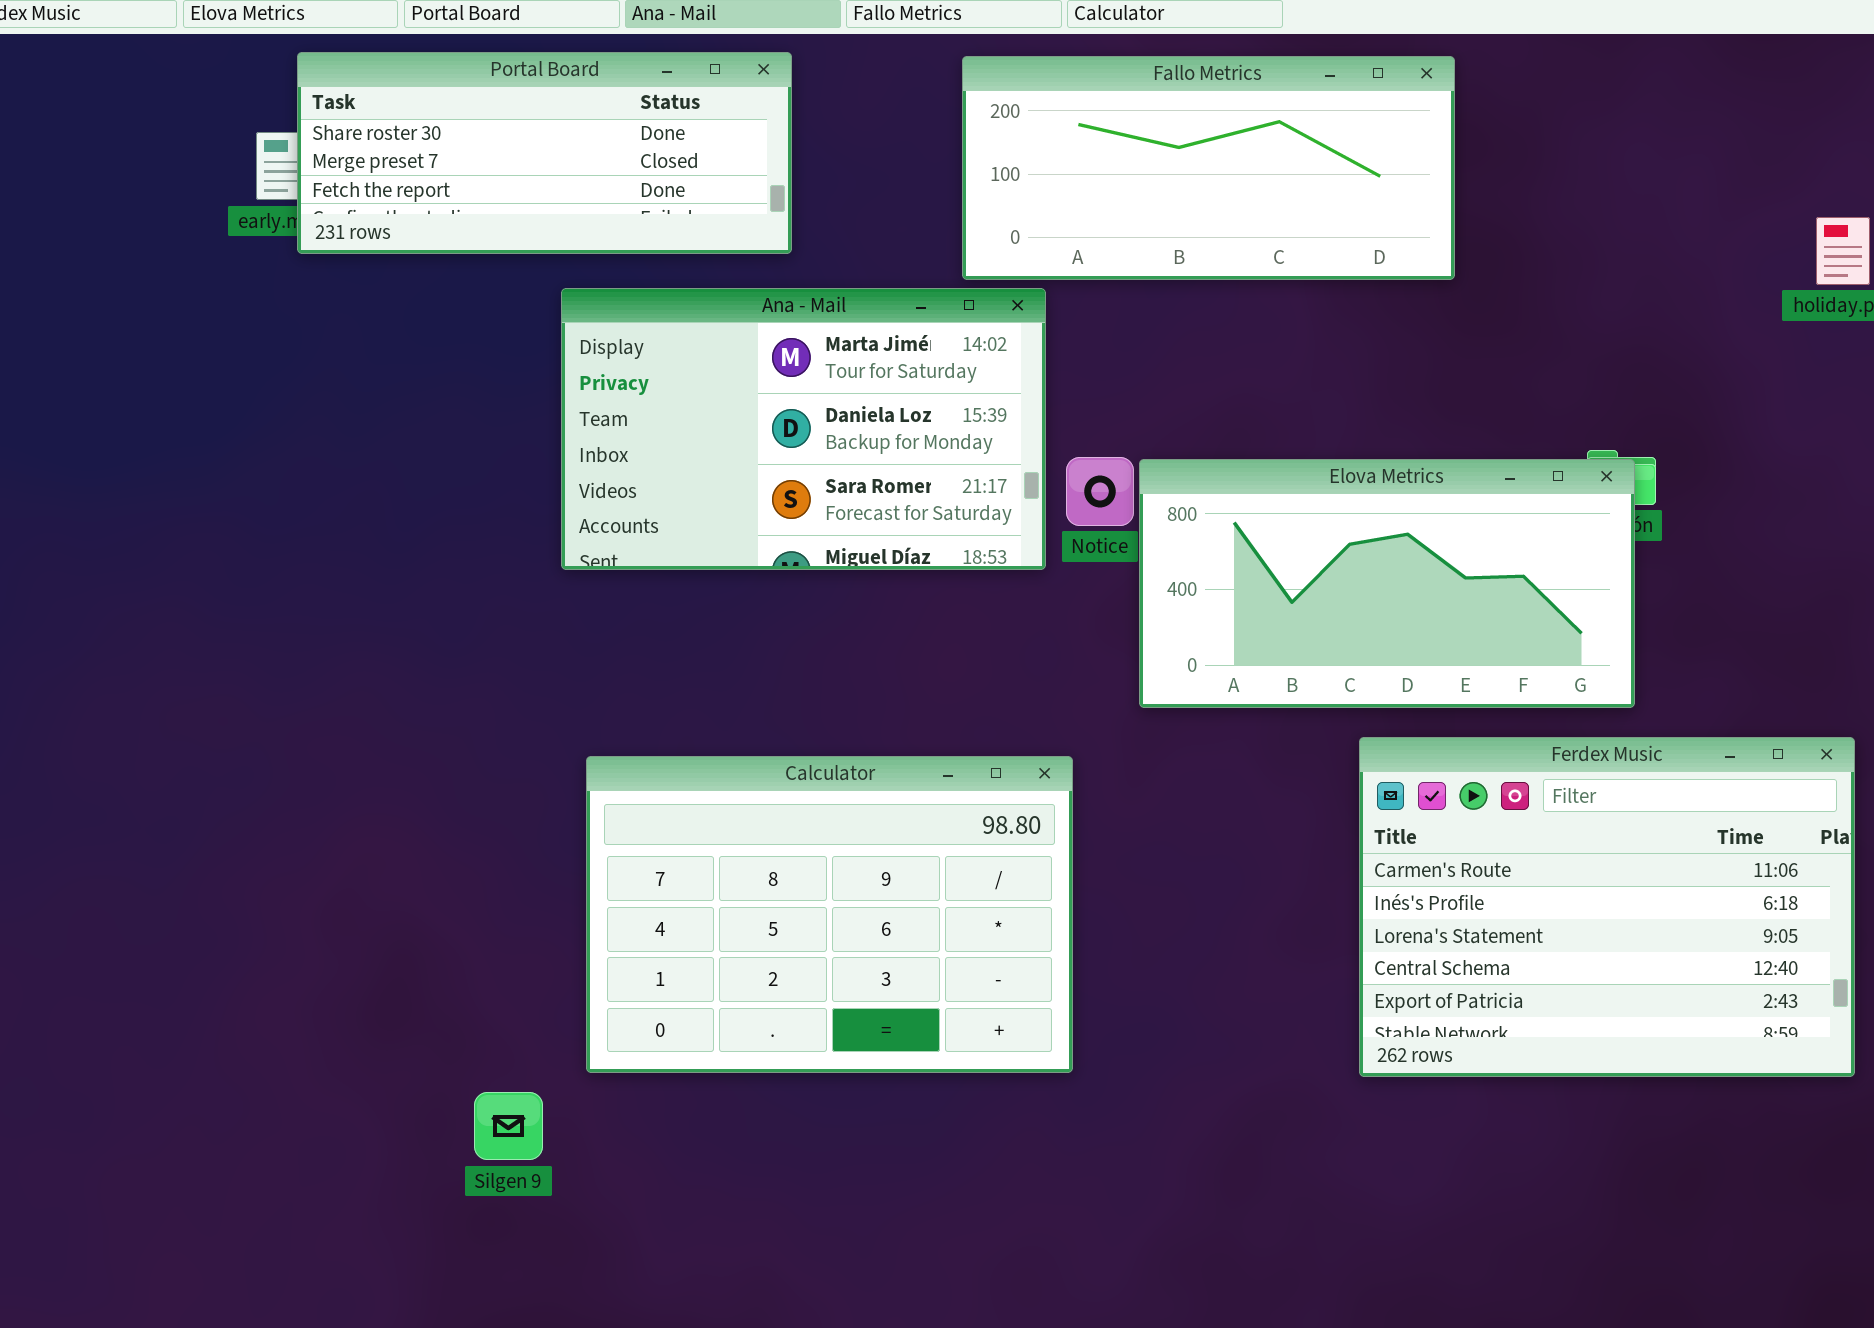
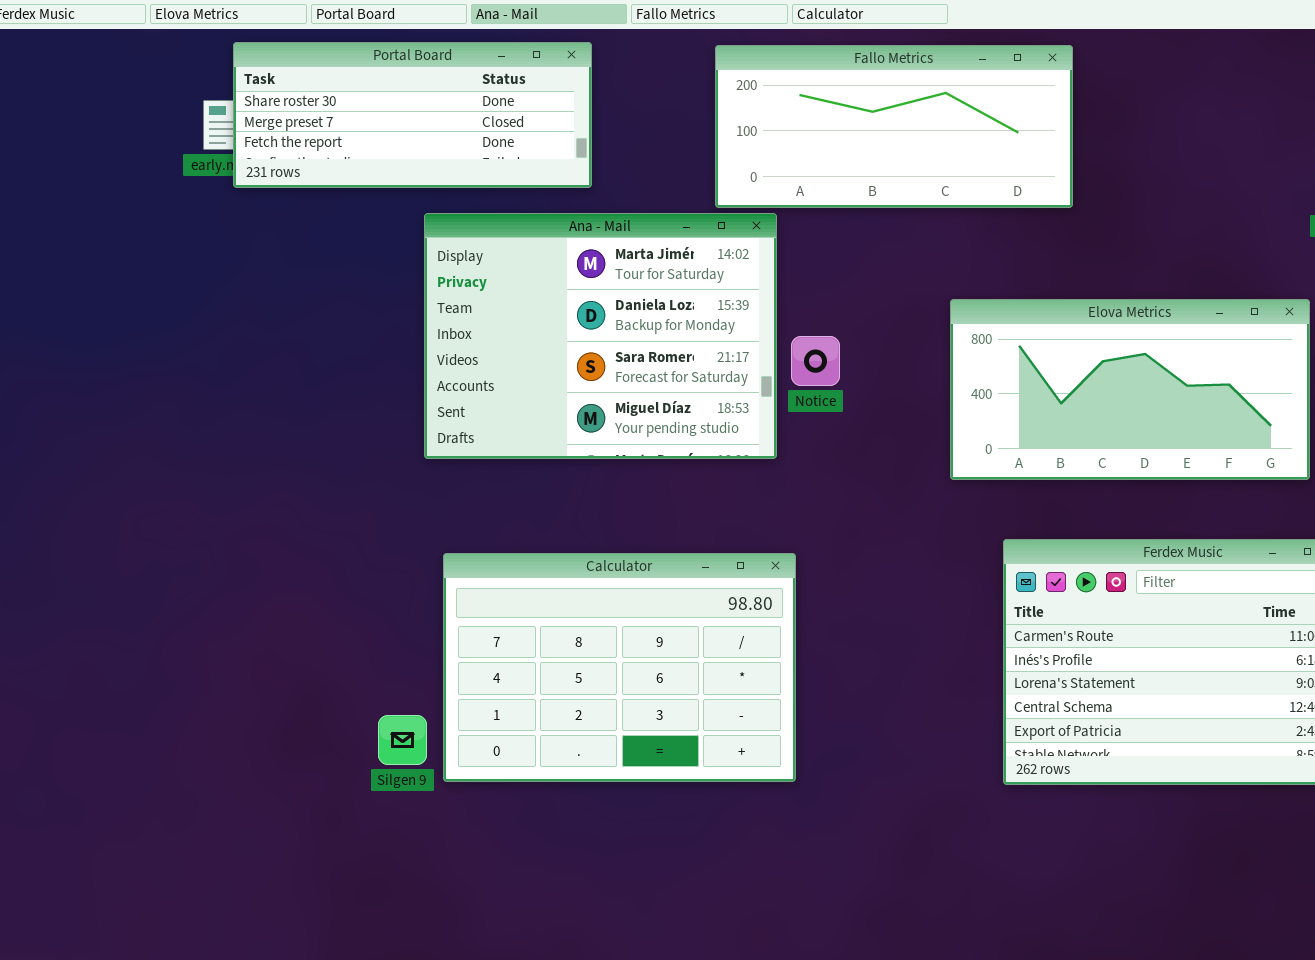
Ana - Mail: [561,288,1046,570] -> [424,213,777,459], resized
Elova Metrics: [1139,459,1635,708] -> [950,299,1310,480], moved
Silgen 9: [474,1092,543,1160] -> [378,715,427,765], moved

